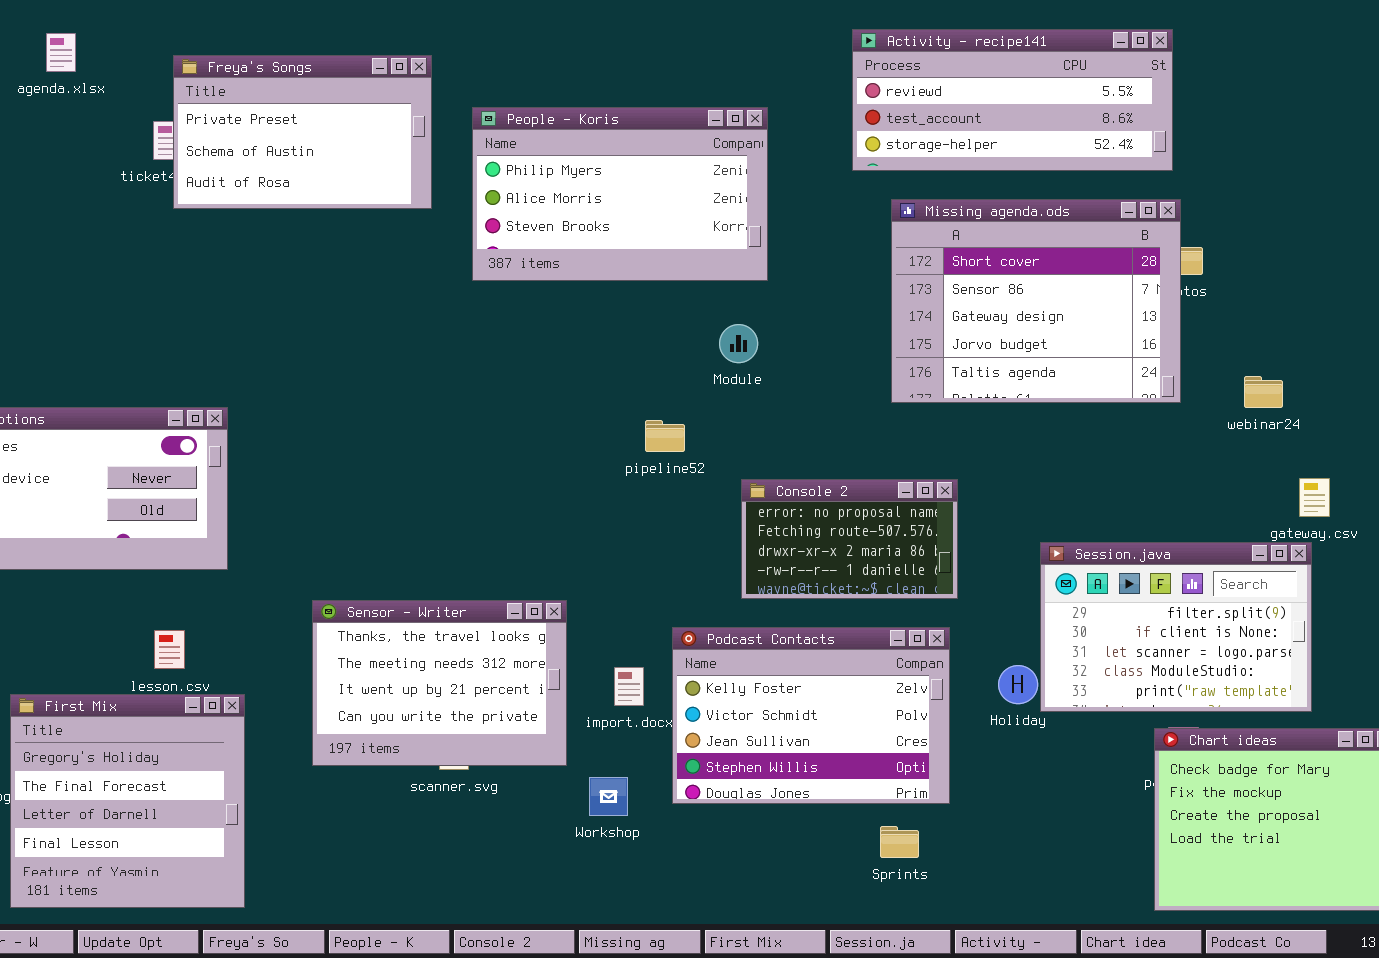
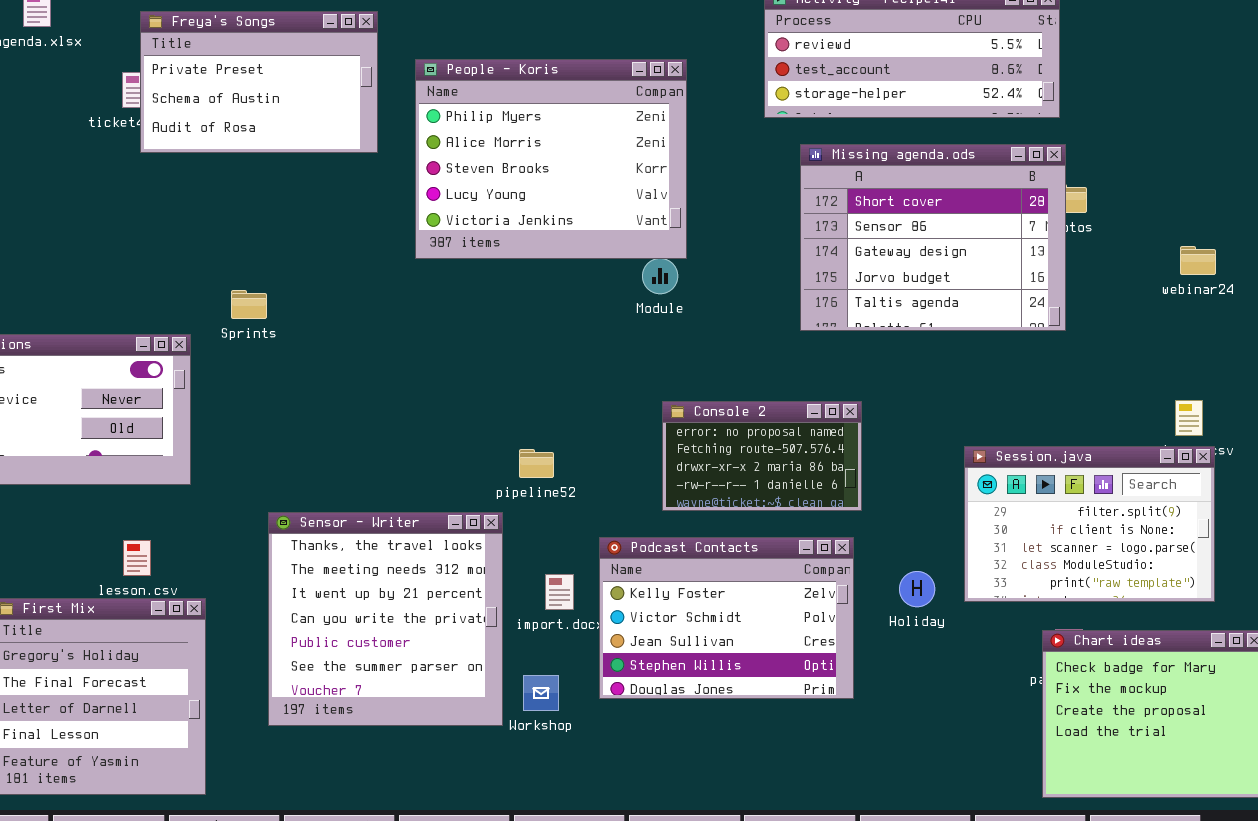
People - Koris: [472,107,768,281] -> [415,59,687,259], resized
webinar24: [1244,376,1283,408] -> [1180,246,1216,275], moved
pipeline52: [645,420,685,452] -> [519,449,554,478], moved
Session.java: [1040,542,1312,712] -> [964,446,1215,602], moved
Sensor - Writer: [312,600,567,766] -> [268,512,503,726], resized
Sprints: [880,826,919,858] -> [231,290,267,319], moved

